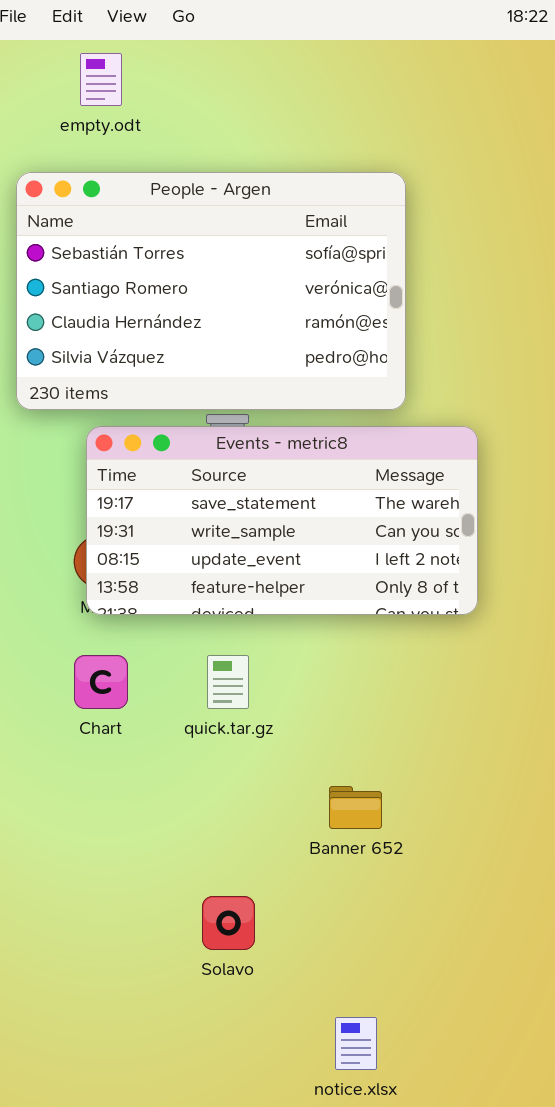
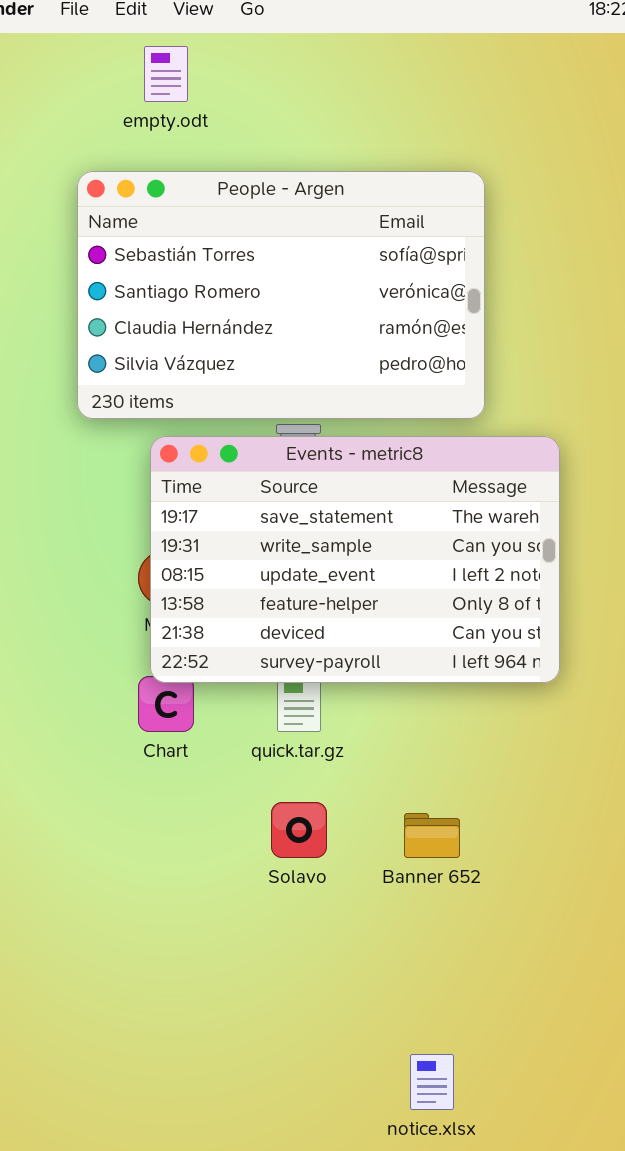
Events - metric8: [86,426,478,615] -> [150,436,560,683], resized
Solavo: [202,896,255,950] -> [271,802,327,858], moved

